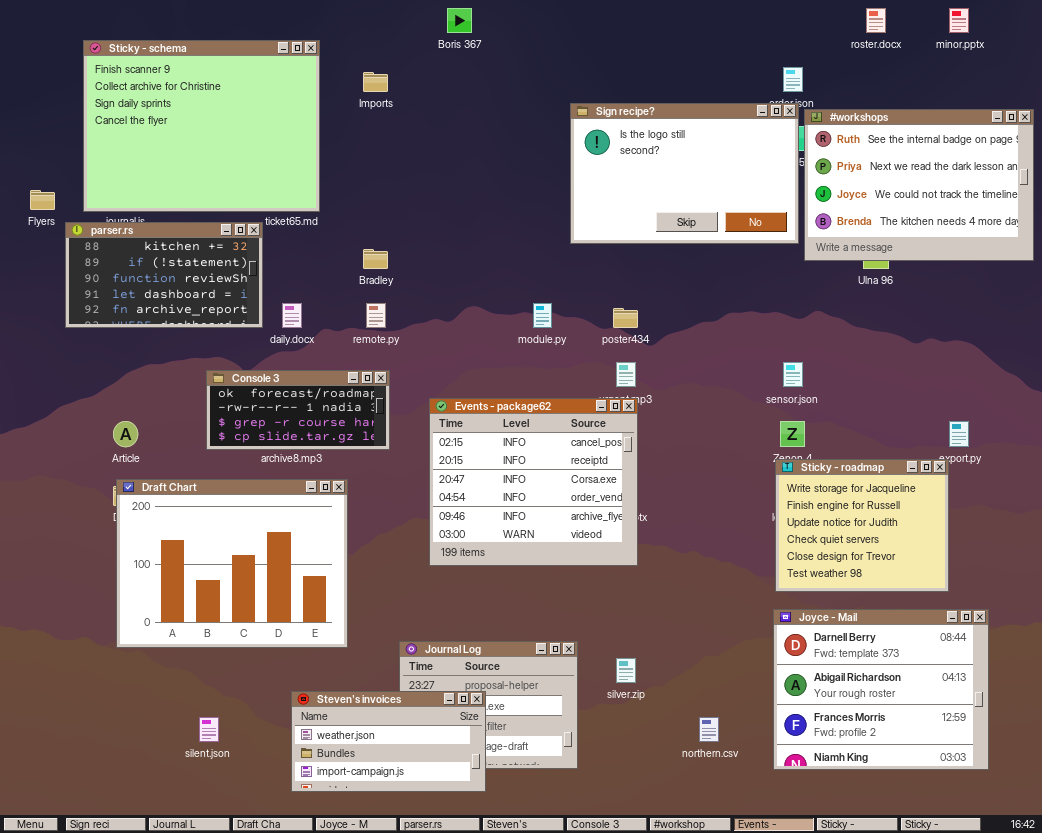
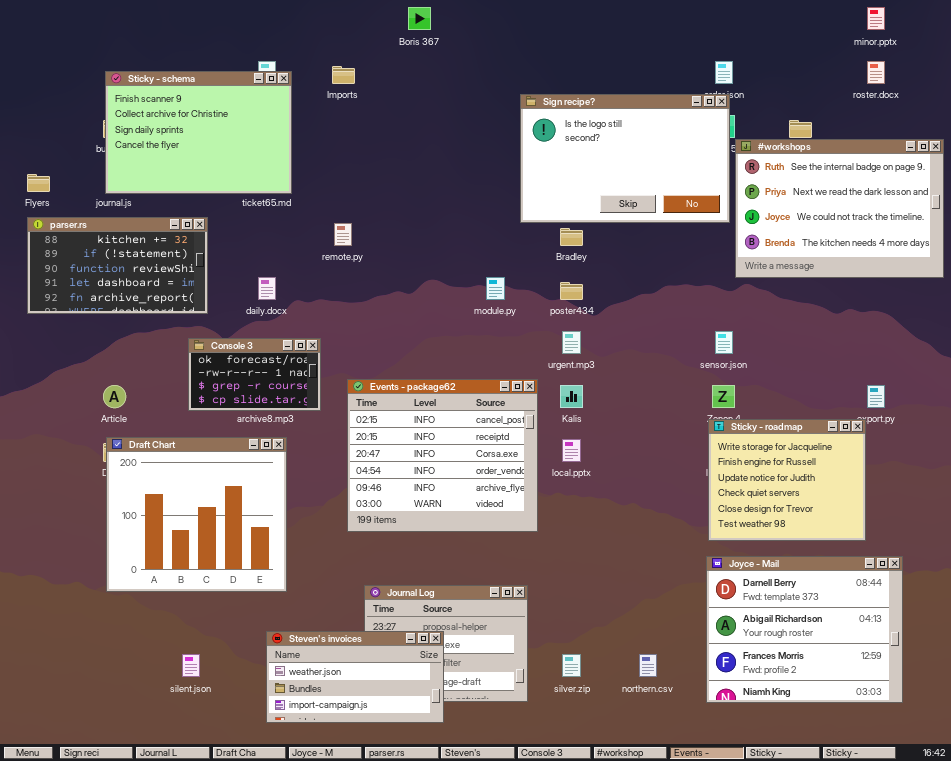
roster.docx: [866,8,886,33] -> [867,61,885,84], moved
Sticky - schema: [83,40,320,212] -> [105,71,292,194], resized
#workshops: [804,109,1034,261] -> [735,139,944,278], moved
parser.rs: [65,222,263,328] -> [27,217,208,314], moved
Bradley: [363,249,388,269] -> [560,228,583,246], moved
remote.py: [366,303,386,328] -> [334,223,352,246], moved
Console 3: [206,370,390,450] -> [188,338,321,411], resized
Events - package62: [429,398,638,566] -> [347,379,538,532], moved
Draft Chart: [116,479,348,648] -> [106,437,287,592], resized
silver.zip: [616,658,636,683] -> [562,654,581,677], moved

